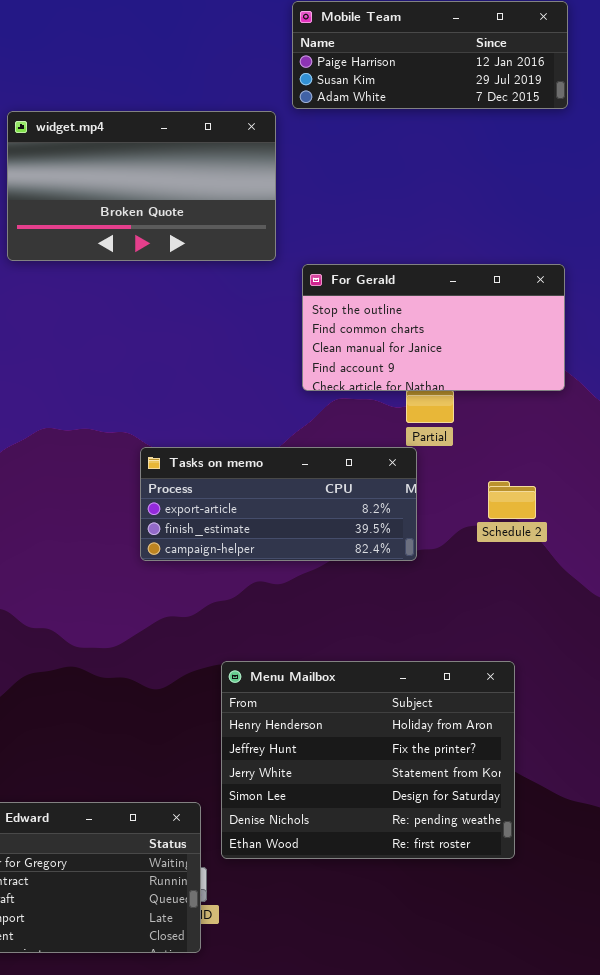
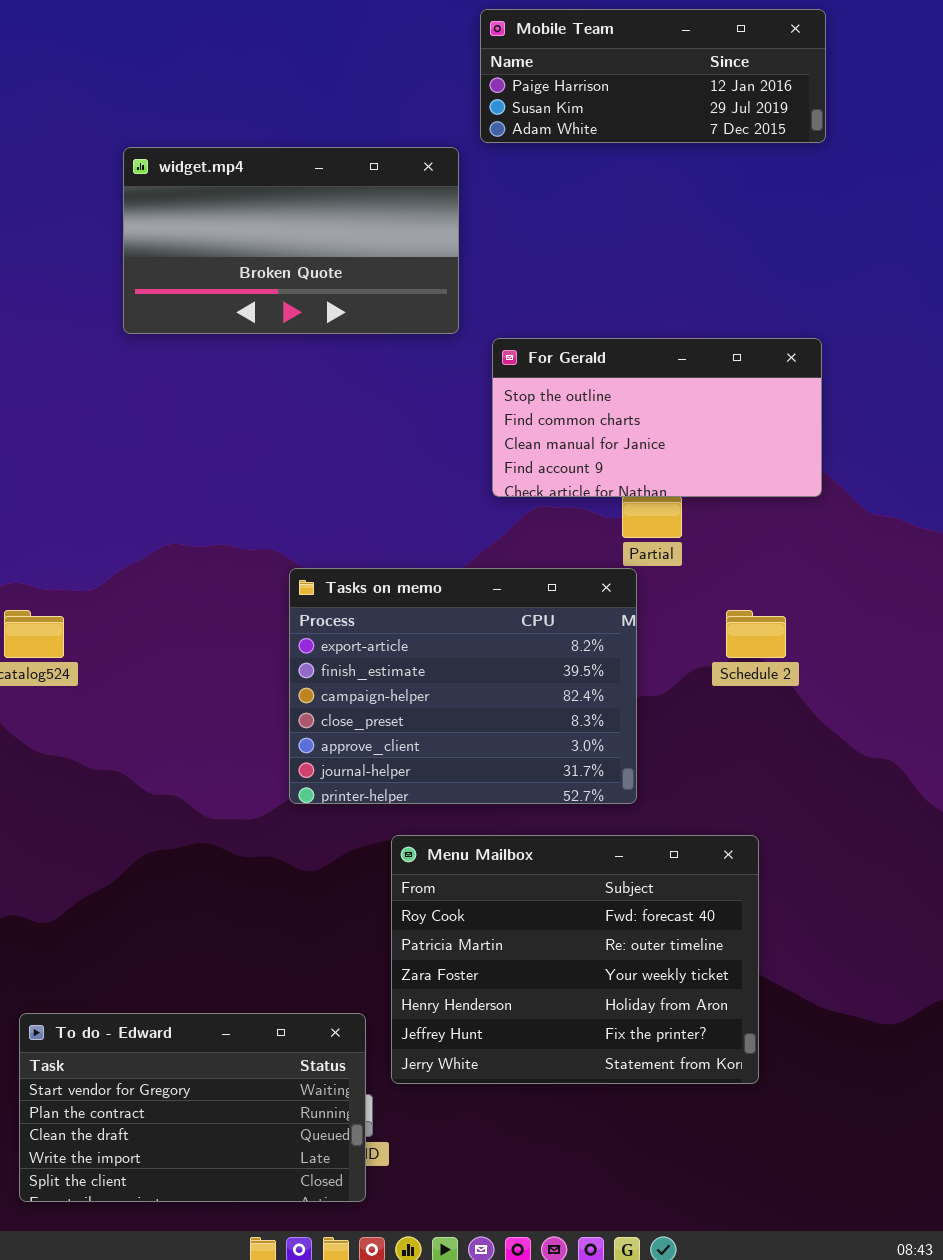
Tasks on memo: [140,447,417,561] -> [289,568,637,804], resized
Menu Mailbox: [221,661,515,859] -> [391,835,759,1084], scrolled up 3 rows

